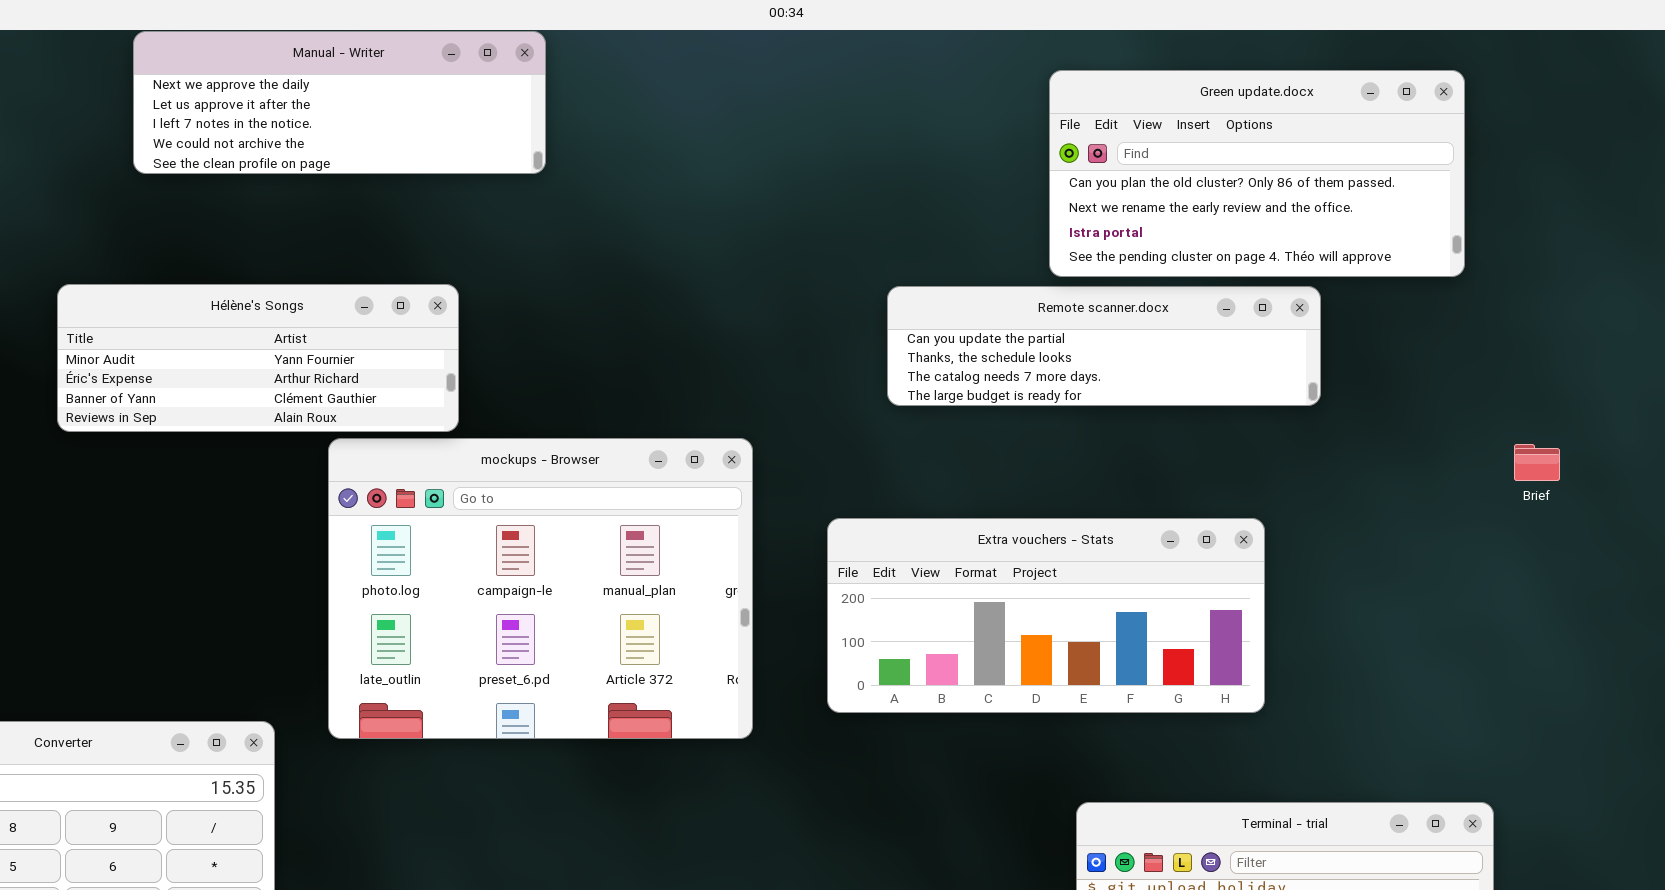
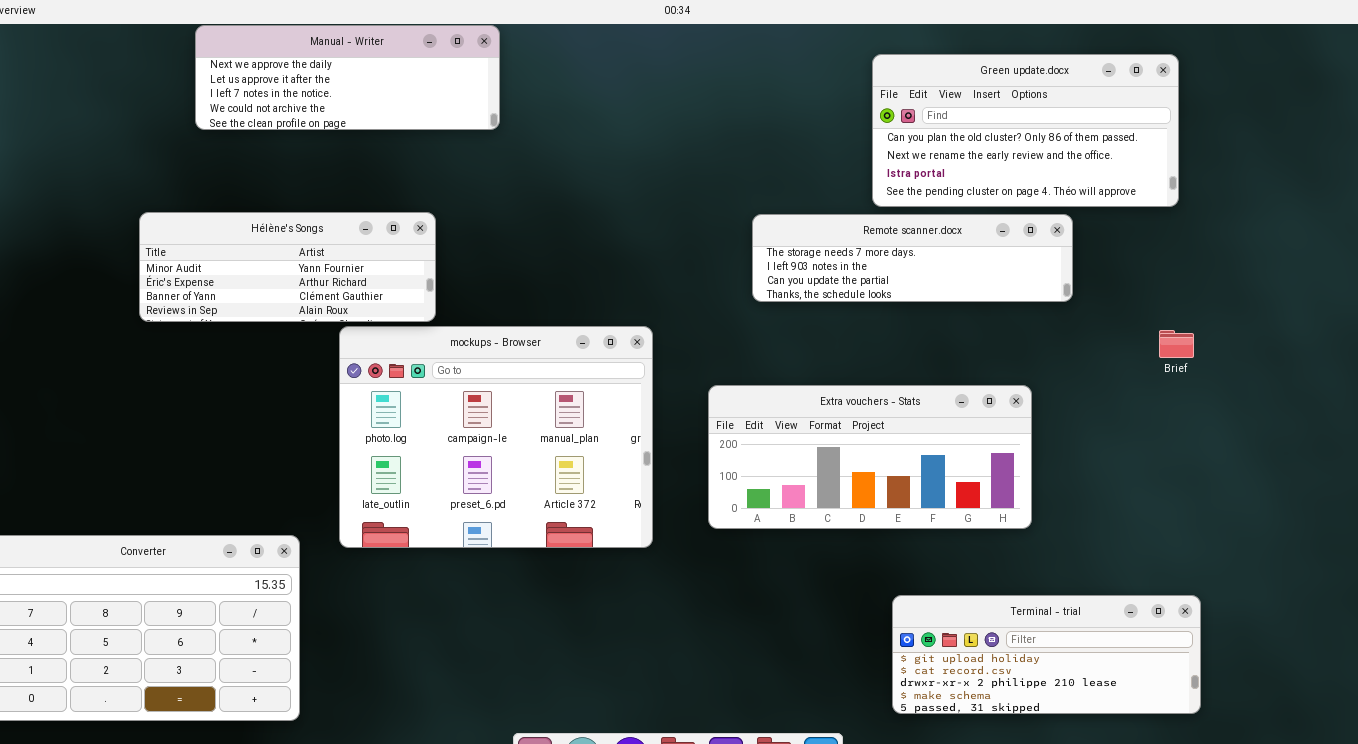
Remote scanner.docx: [887,286,1321,406] -> [752,214,1073,302], scrolled up 2 rows
Brief: [1514,444,1560,481] -> [1159,330,1194,358], moved

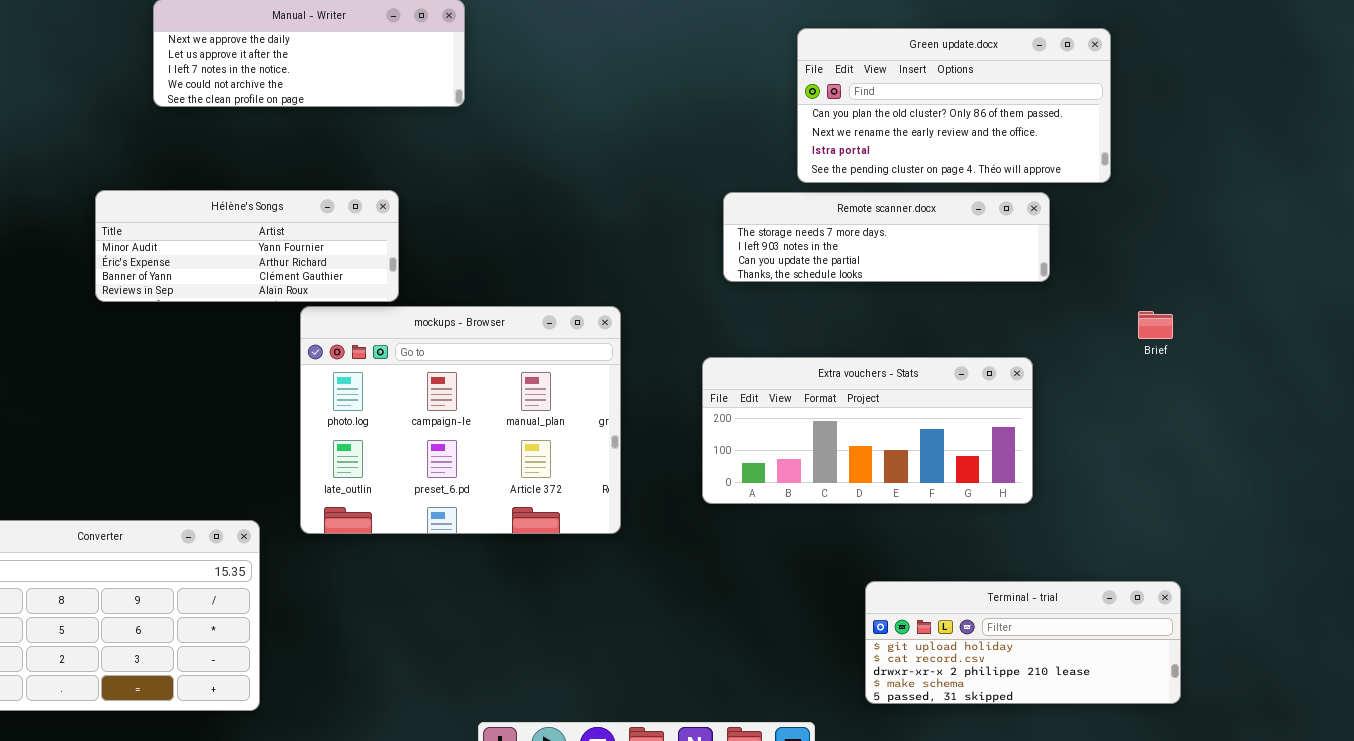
Green update.docx: [872,54,1179,207] -> [797,28,1111,183], moved
Extra vouchers - Stats: [708,385,1032,529] -> [702,357,1033,504], moved

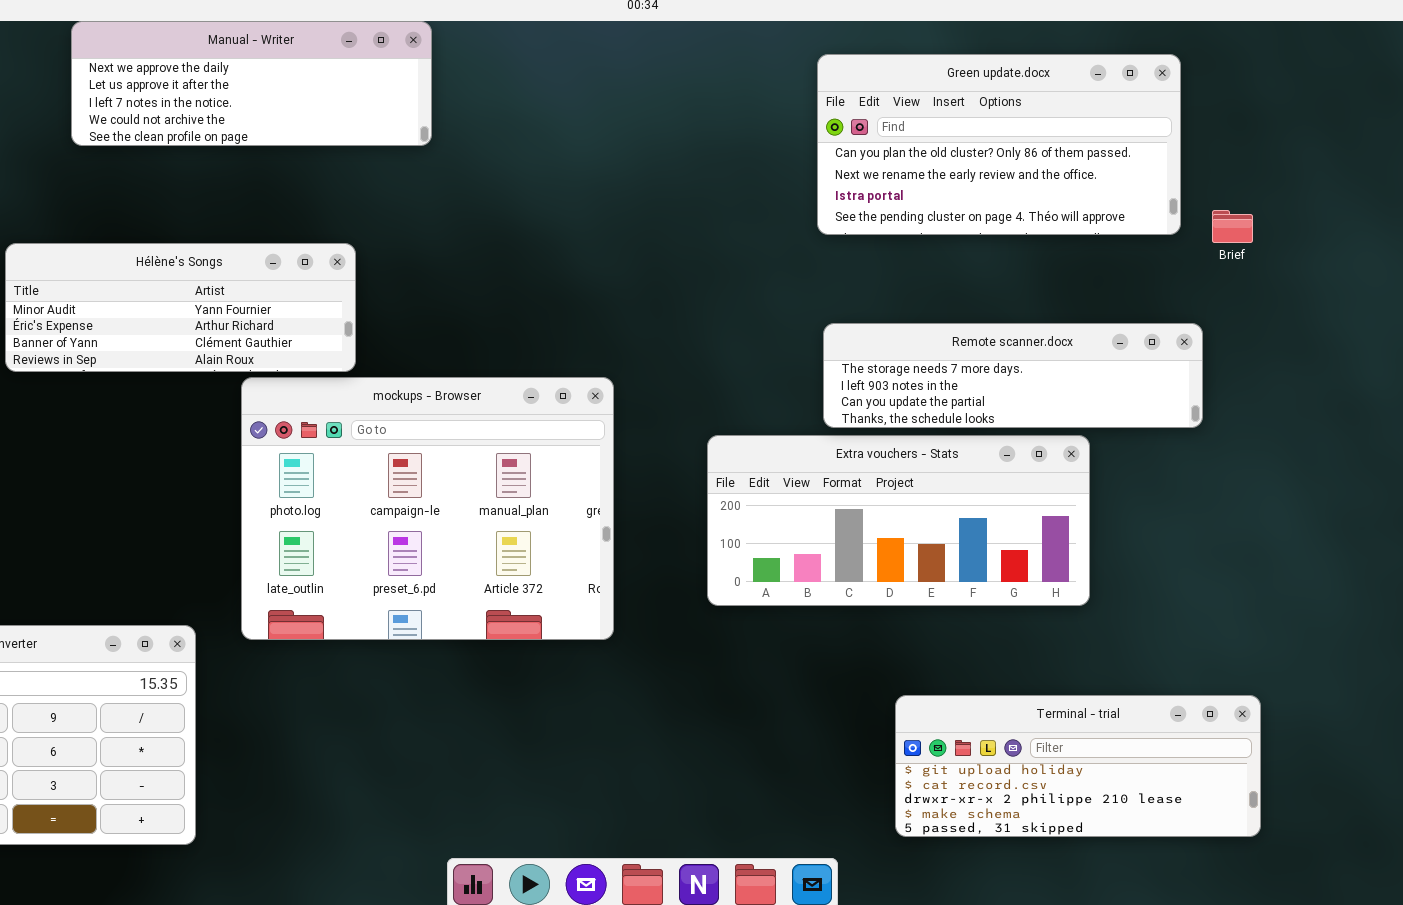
Remote scanner.docx: [723,192,1050,282] -> [823,323,1203,428], moved
Brief: [1138,311,1173,339] -> [1212,210,1253,243], moved

